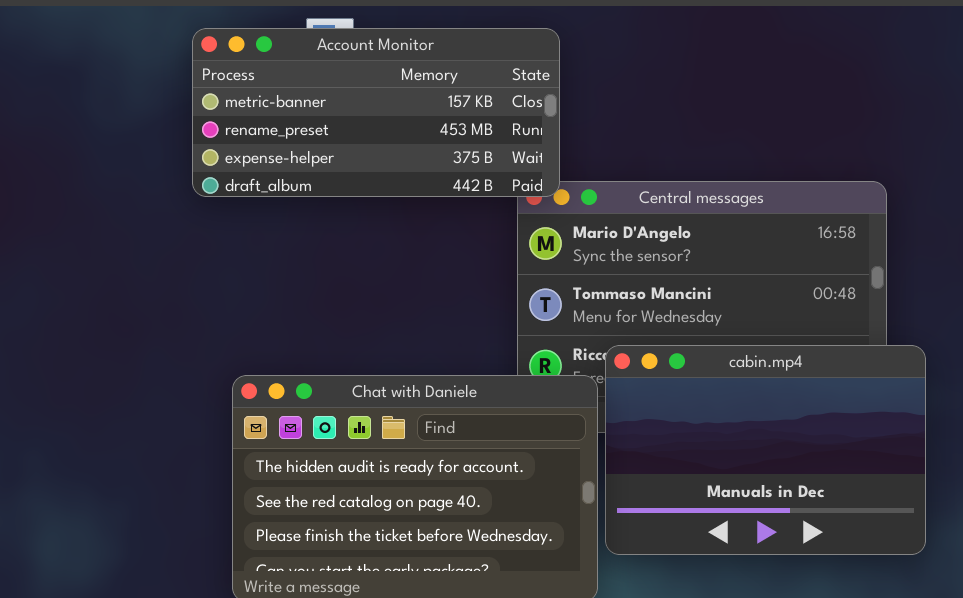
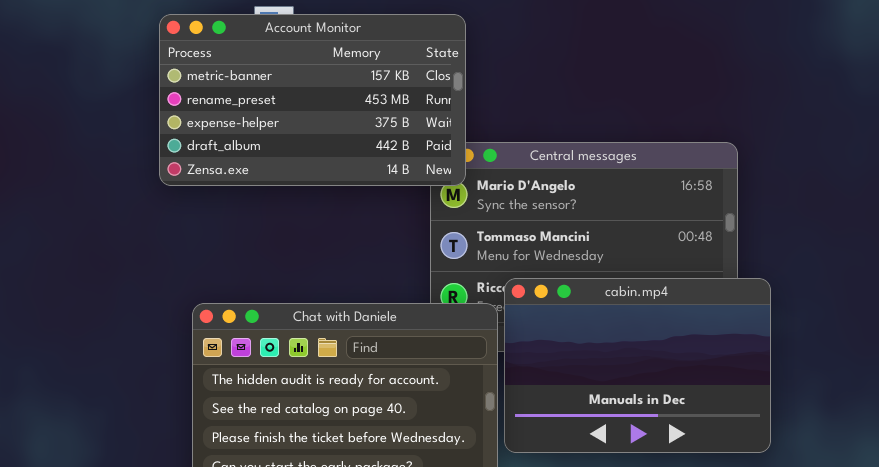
Account Monitor: [192,28,560,197] -> [159,14,466,186], resized

